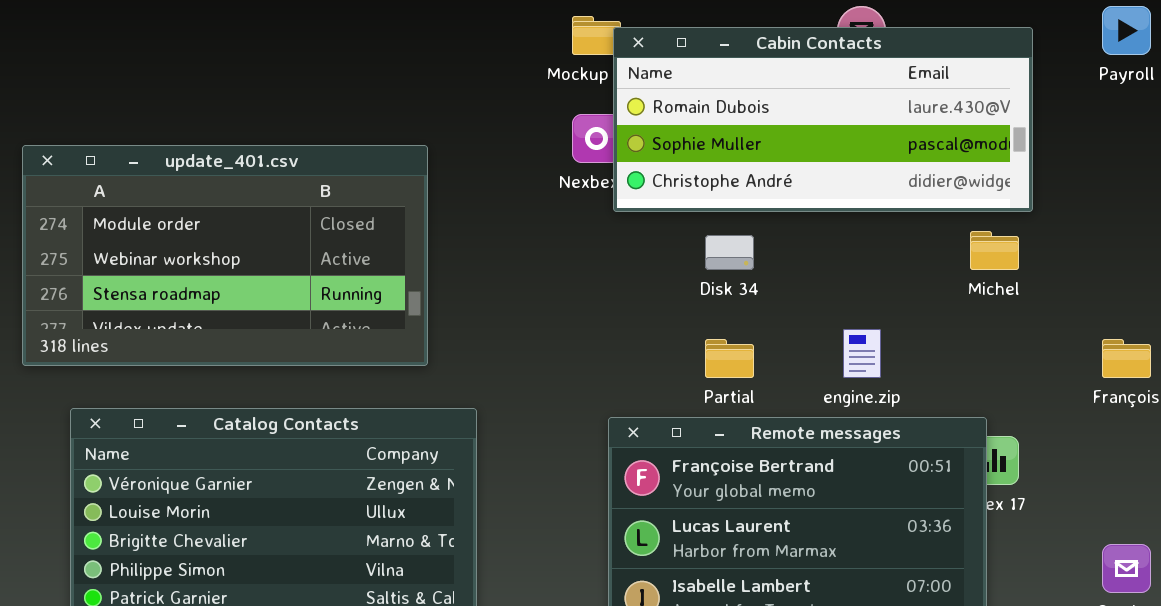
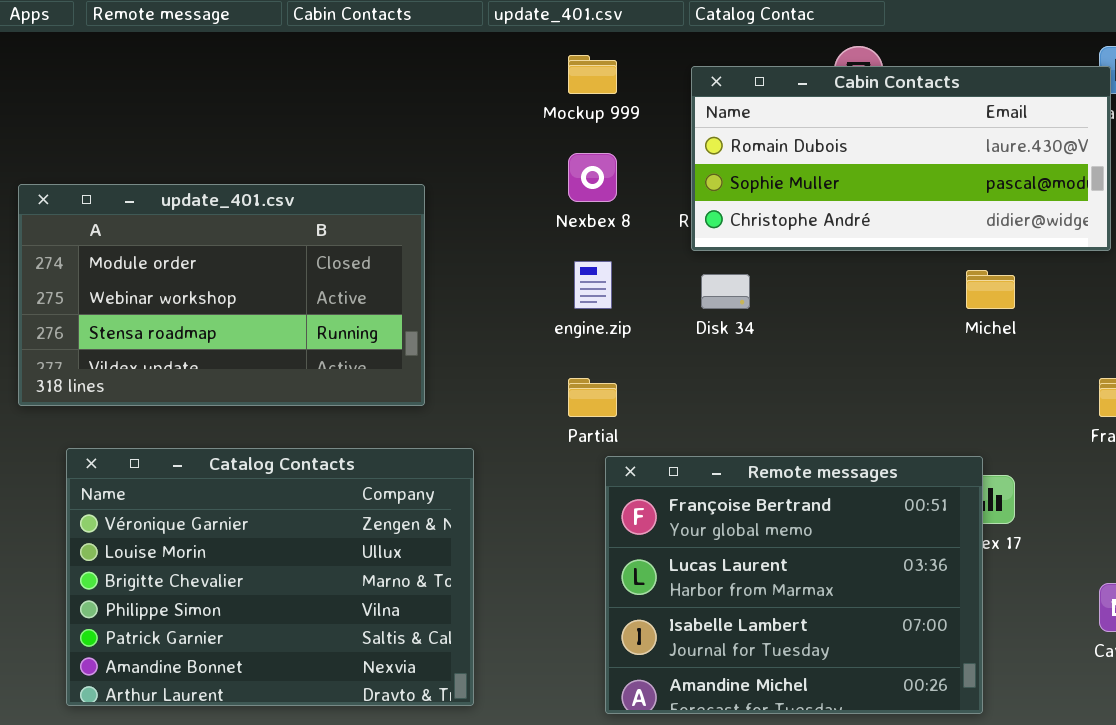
Cabin Contacts: [613,27,1033,212] -> [691,66,1111,251], moved
engine.zip: [843,329,881,378] -> [574,261,612,309], moved
Partial: [705,339,754,378] -> [568,378,617,417], moved

